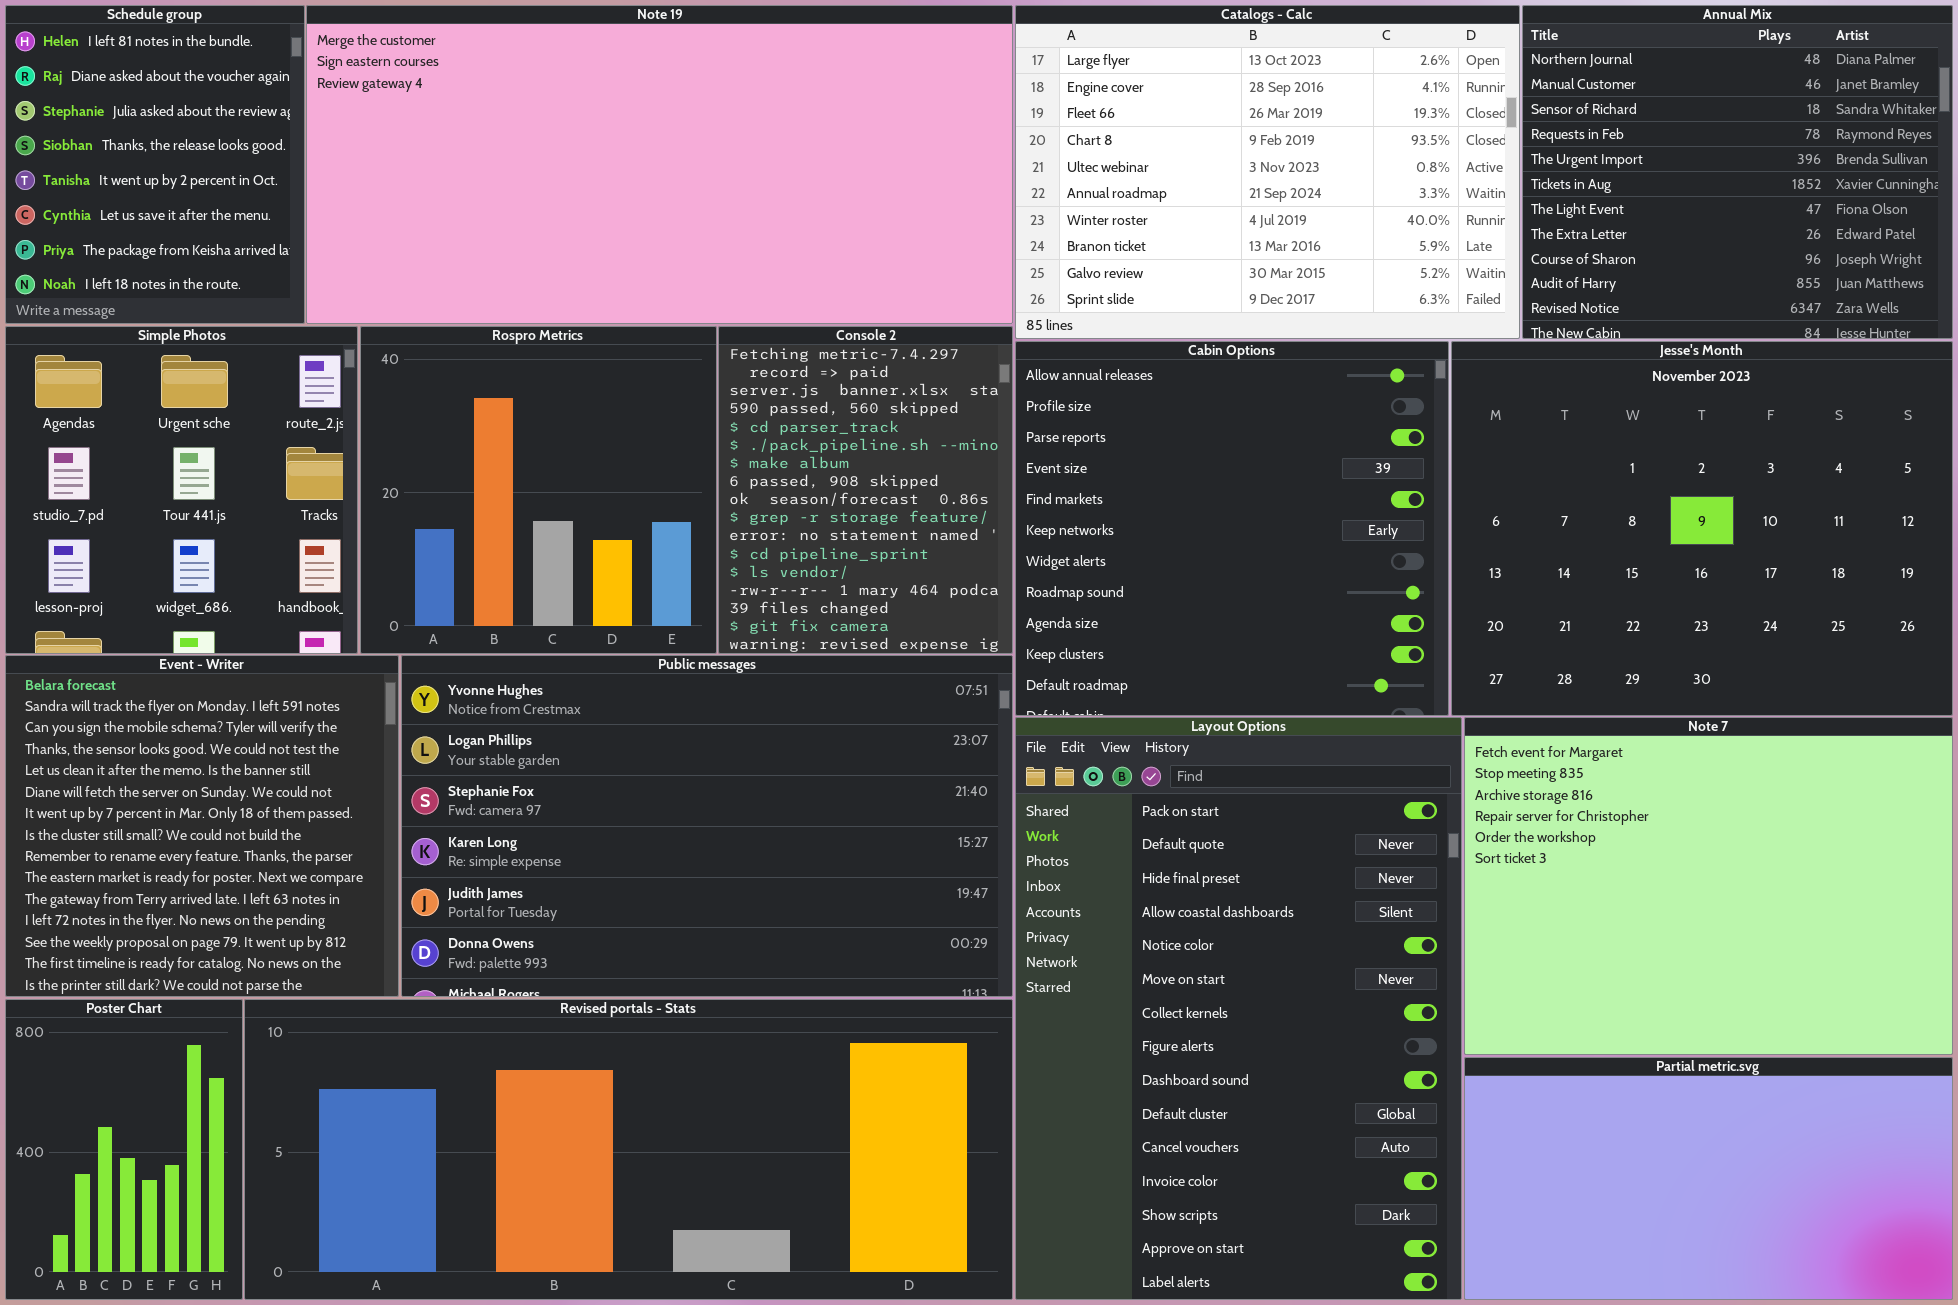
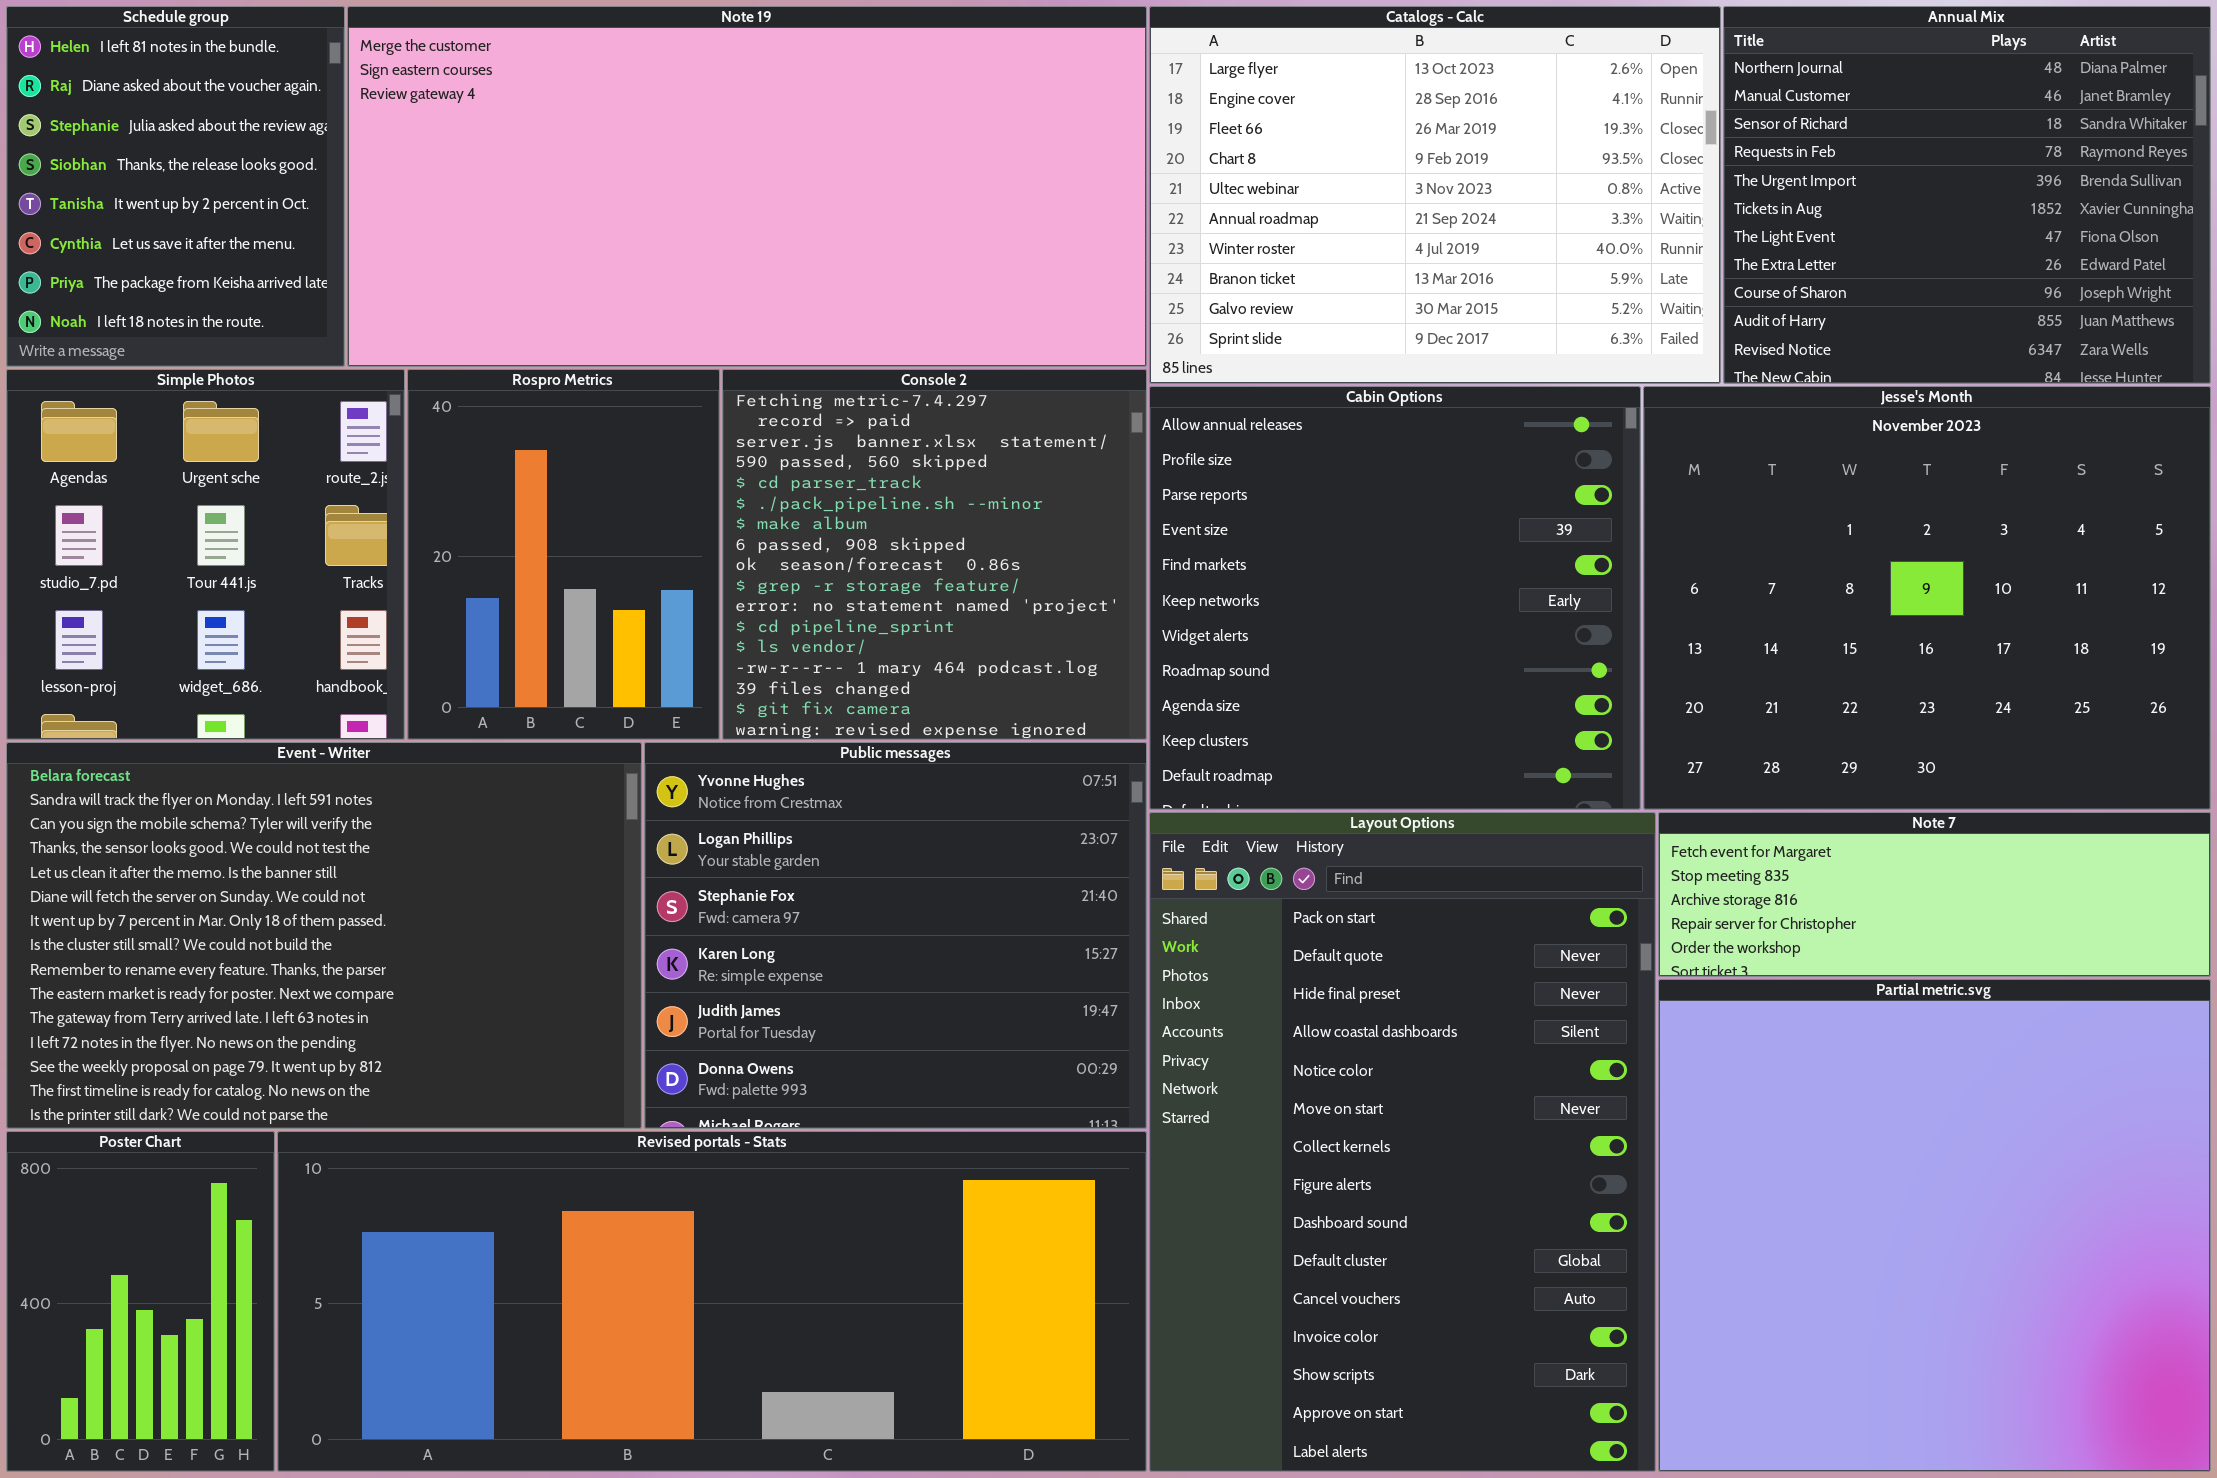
Rospro Metrics: [360,326,717,654] -> [407,369,720,740], resized
Console 2: [718,326,1013,654] -> [722,369,1147,740], resized
Event - Writer: [5,655,399,997] -> [6,742,642,1129], resized
Public messages: [401,655,1013,997] -> [644,742,1147,1129], resized
Note 7: [1464,717,1953,1055] -> [1658,812,2211,977], resized
Partial metric.svg: [1464,1057,1953,1300] -> [1658,979,2211,1472], resized

